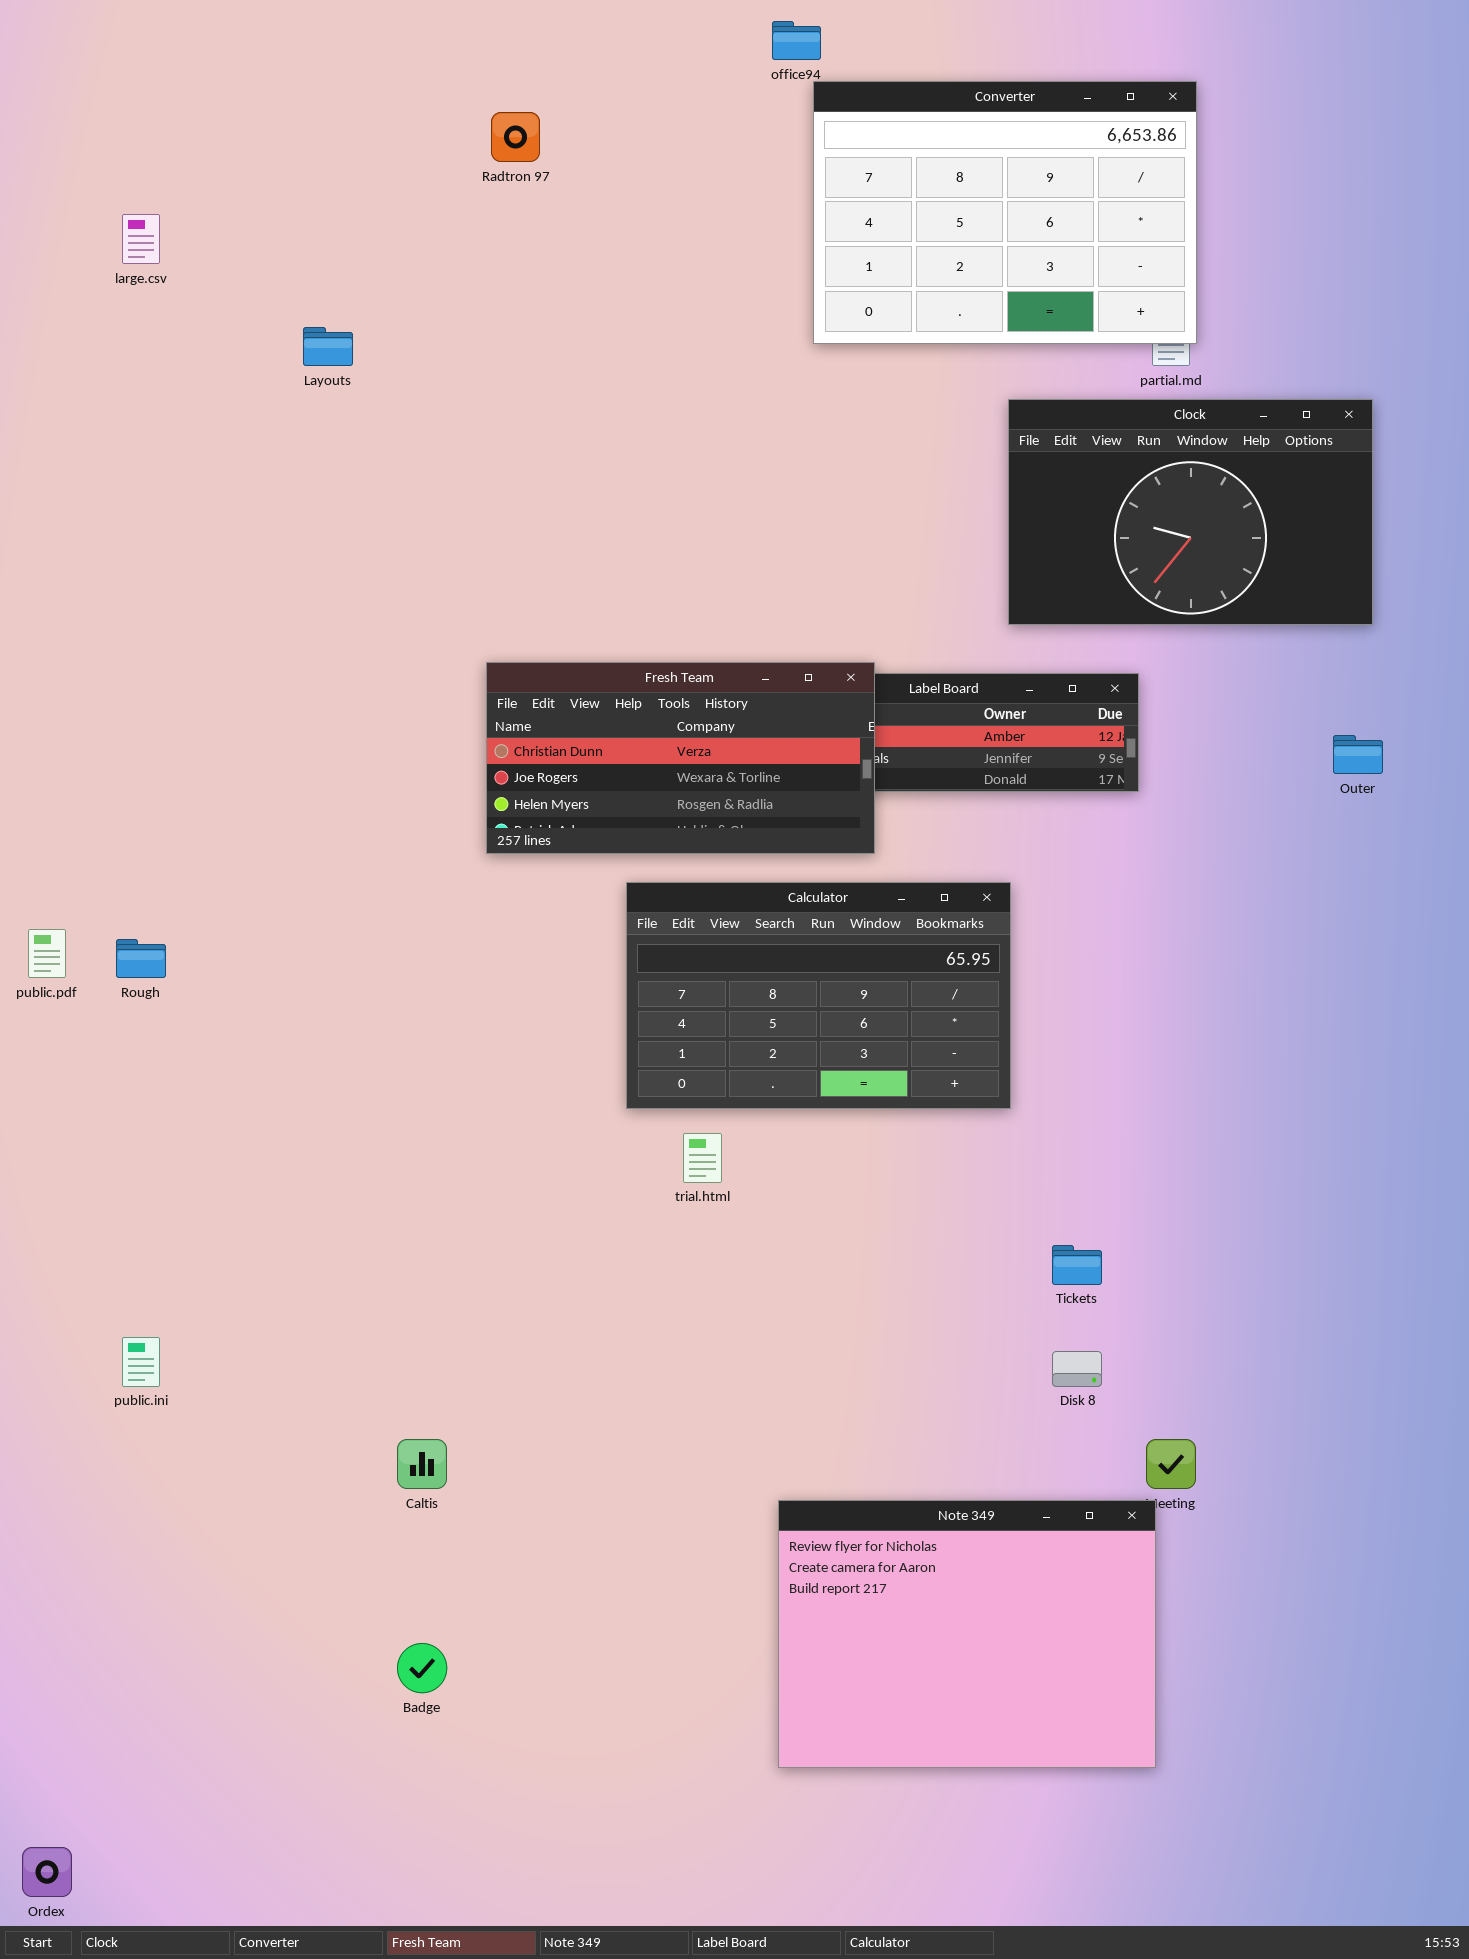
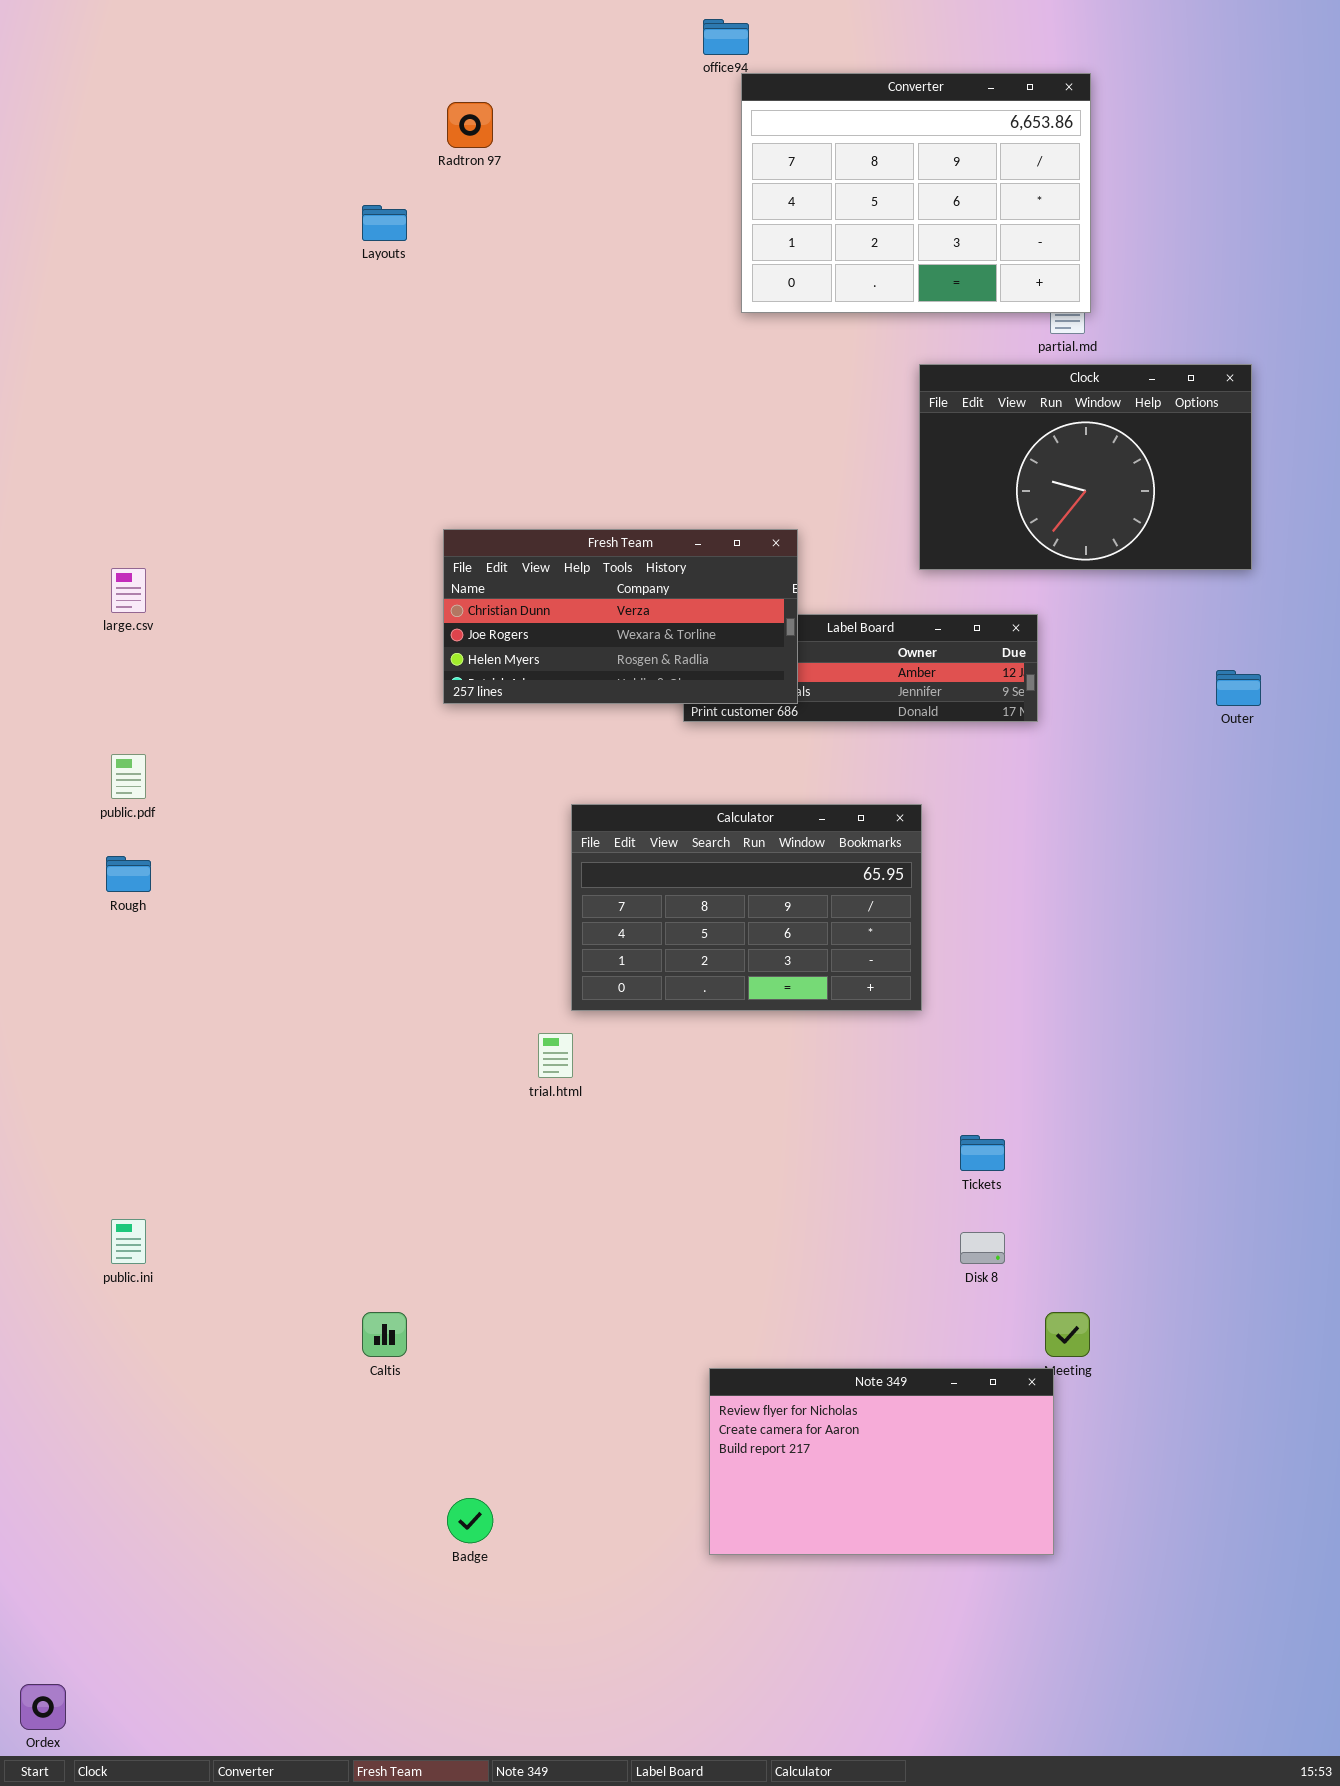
large.csv: [122,214,160,264] -> [111,568,146,613], moved
Layouts: [303,327,353,366] -> [362,205,407,241], moved
Fresh Team: [486,662,875,854] -> [443,529,798,704], moved
public.pdf: [28,929,66,978] -> [111,754,146,799], moved
trial.html: [683,1133,722,1183] -> [538,1033,573,1078], moved
Note 349: [778,1500,1156,1768] -> [709,1368,1054,1555], resized
Badge: [397,1643,447,1693] -> [447,1498,493,1543], moved

